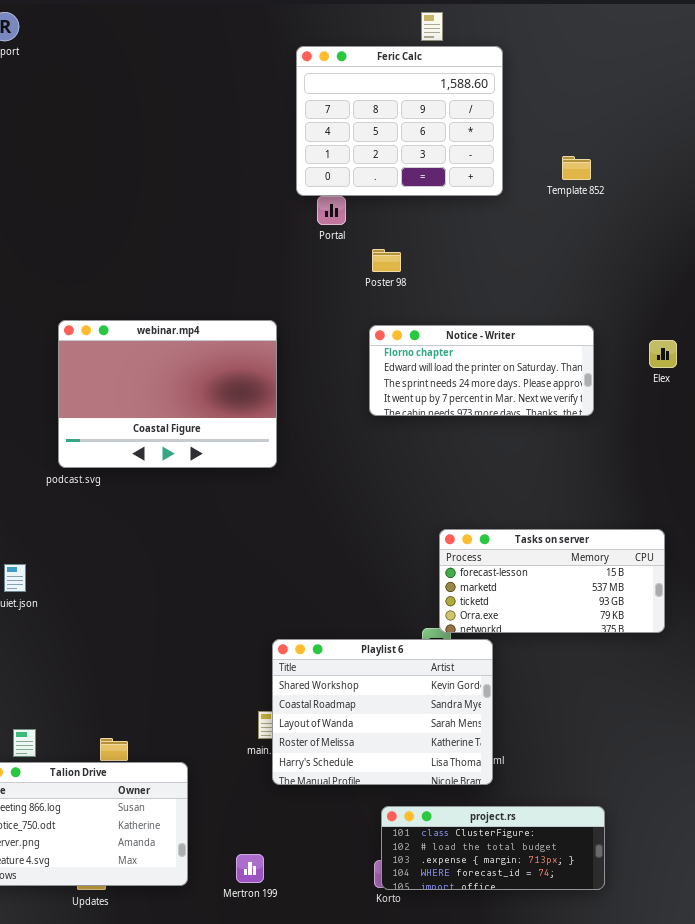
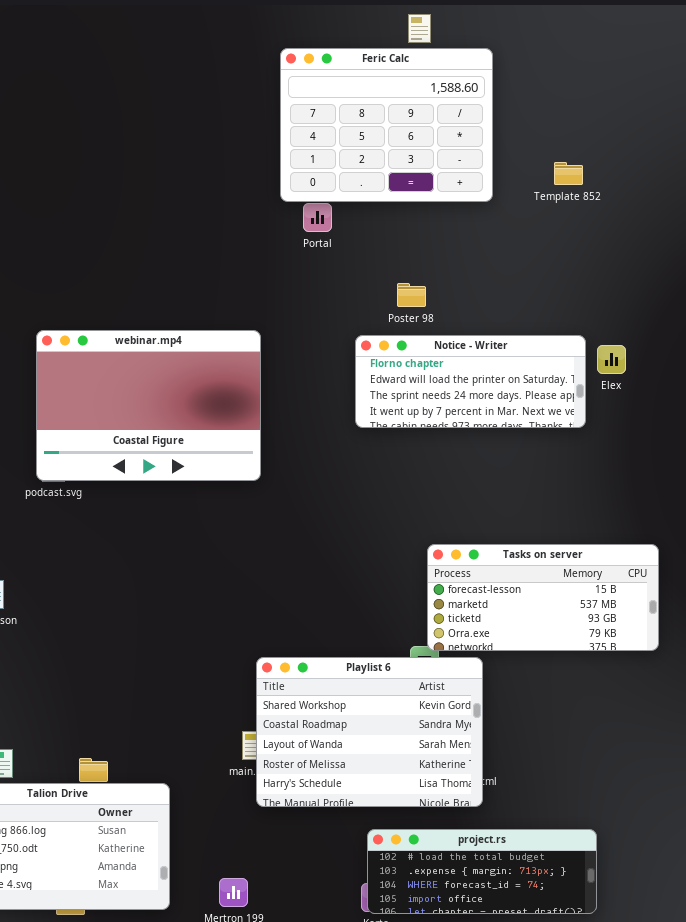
Poster 98: [372,249,401,272] -> [397,283,426,307], moved
Elex: [649,340,677,368] -> [597,345,626,374], moved
project.rs: [381,806,605,890] -> [367,829,597,914], scrolled down 1 row

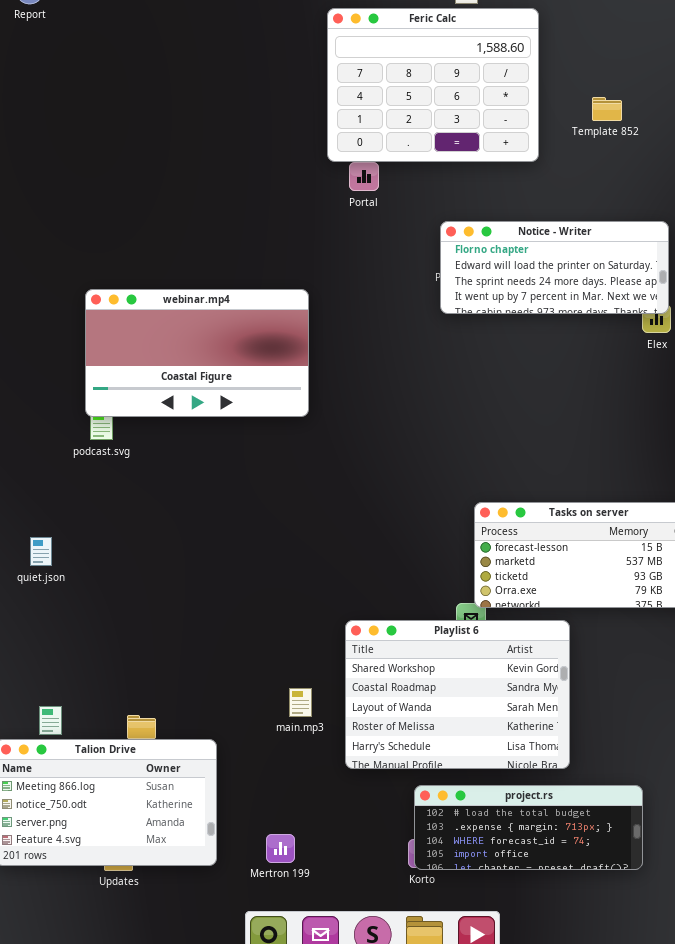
Template 852: [554,162,583,185] -> [592,97,622,121], moved
webinar.mp4: [36,330,261,481] -> [85,289,309,417], resized
Notice - Writer: [355,335,586,428] -> [440,221,669,314], moved
Playlist 6: [256,657,483,807] -> [345,620,570,769], moved

